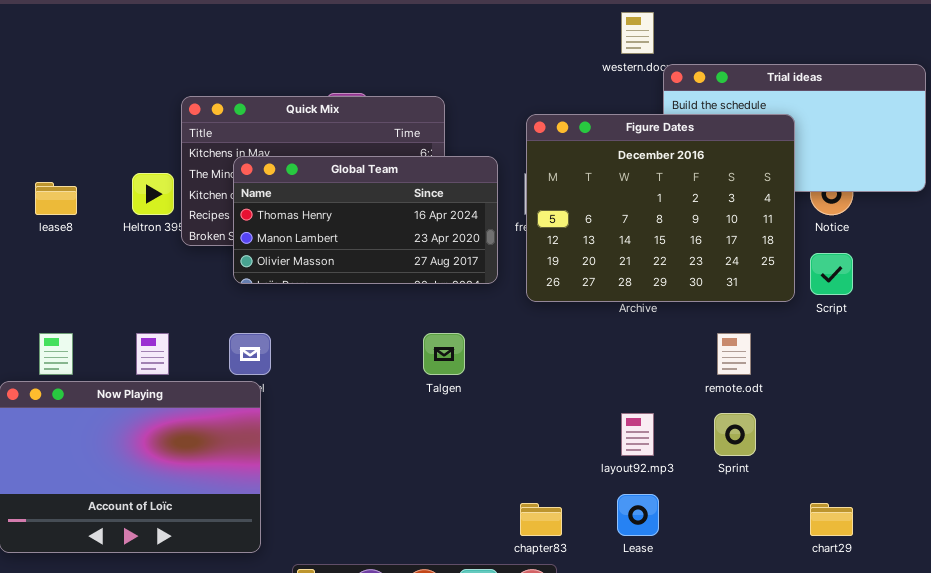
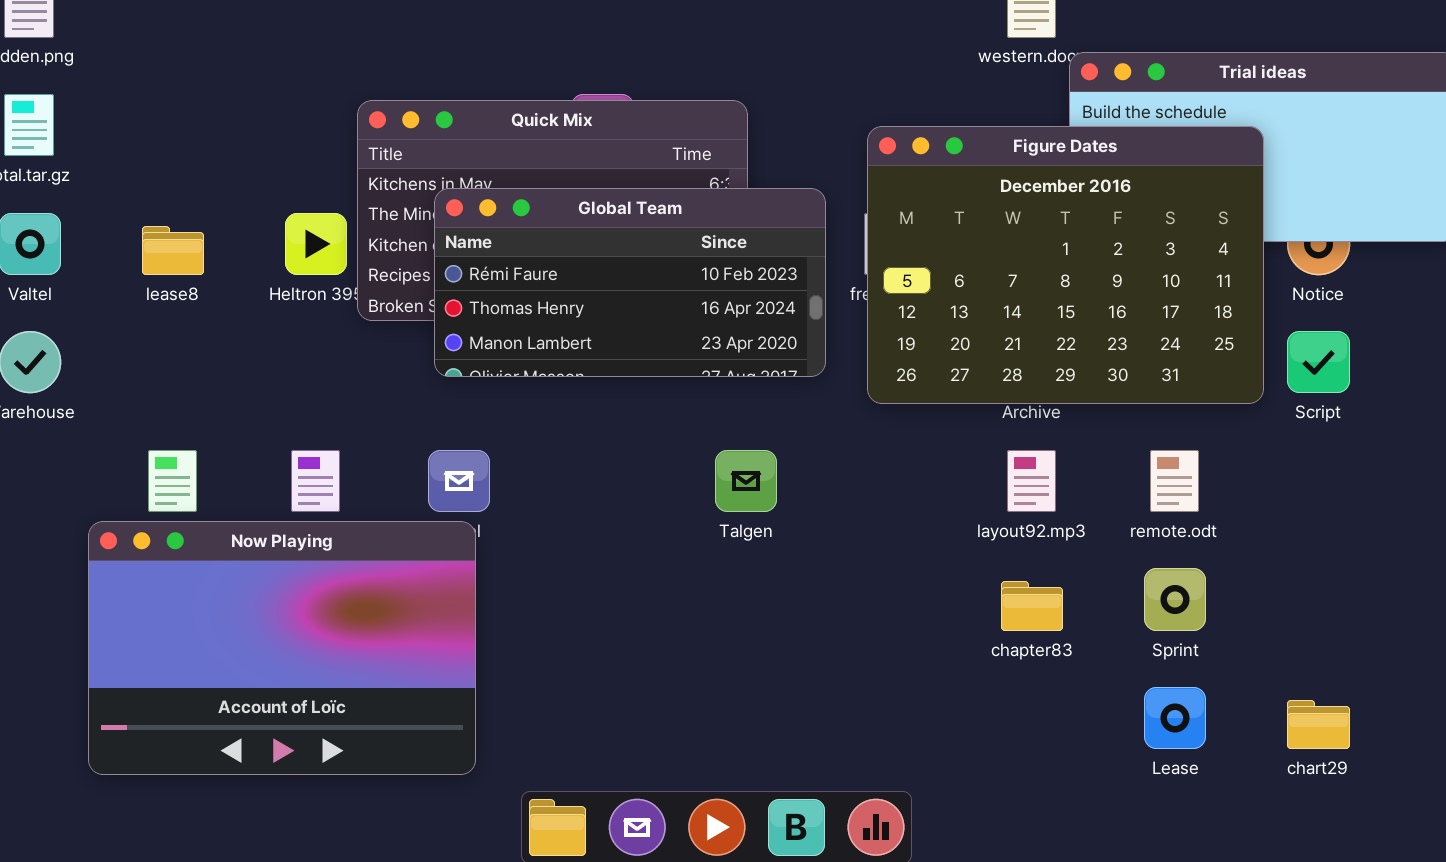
Global Team: [233,156,498,284] -> [434,188,826,377], scrolled up 1 row
layout92.mp3: [621,413,654,456] -> [1007,450,1056,512], moved
Lease: [617,494,659,536] -> [1144,687,1206,749], moved
chapter83: [520,503,562,536] -> [1001,581,1063,631], moved

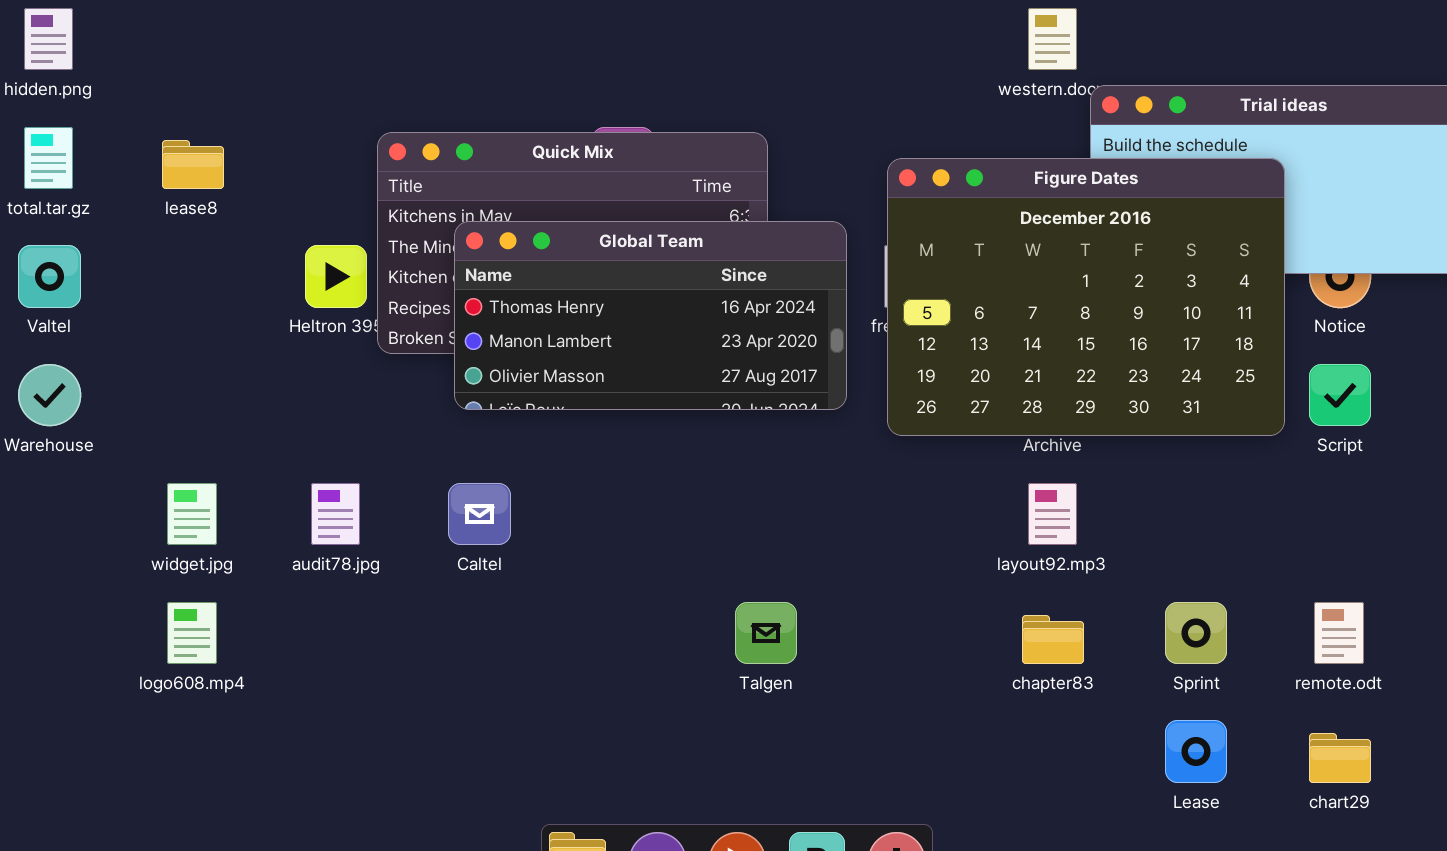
Global Team: [434,188,826,377] -> [454,221,847,410], scrolled down 1 row
lease8: [142,226,204,275] -> [162,140,224,189], moved
Talgen: [715,450,777,512] -> [735,602,797,664], moved
remote.odt: [1150,450,1199,512] -> [1314,602,1364,664], moved
Now Playing: [88,521,476,775] -> none, closed

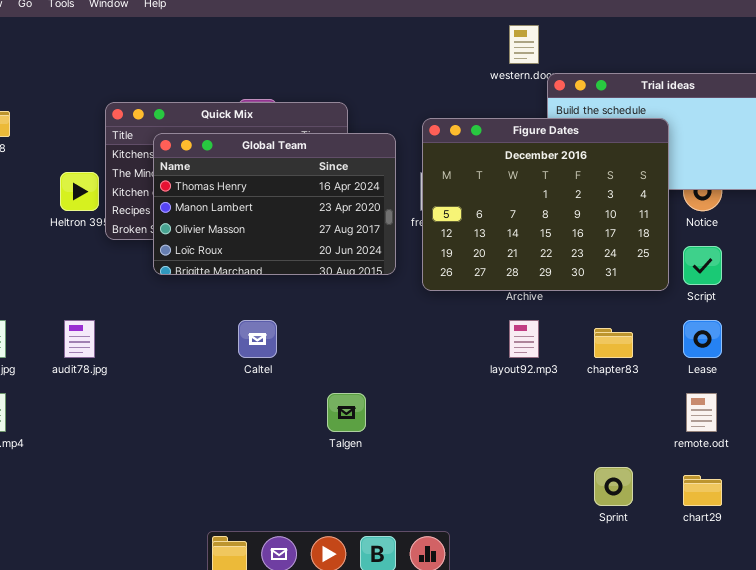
Global Team: [454,221,847,410] -> [153,133,396,275], resized
Caltel: [448,483,511,545] -> [238,320,277,358], moved
Sprint: [1165,602,1227,664] -> [594,467,633,506], moved
chapter83: [1022,615,1084,664] -> [594,328,633,358], moved
Lease: [1165,720,1227,783] -> [683,320,722,358], moved

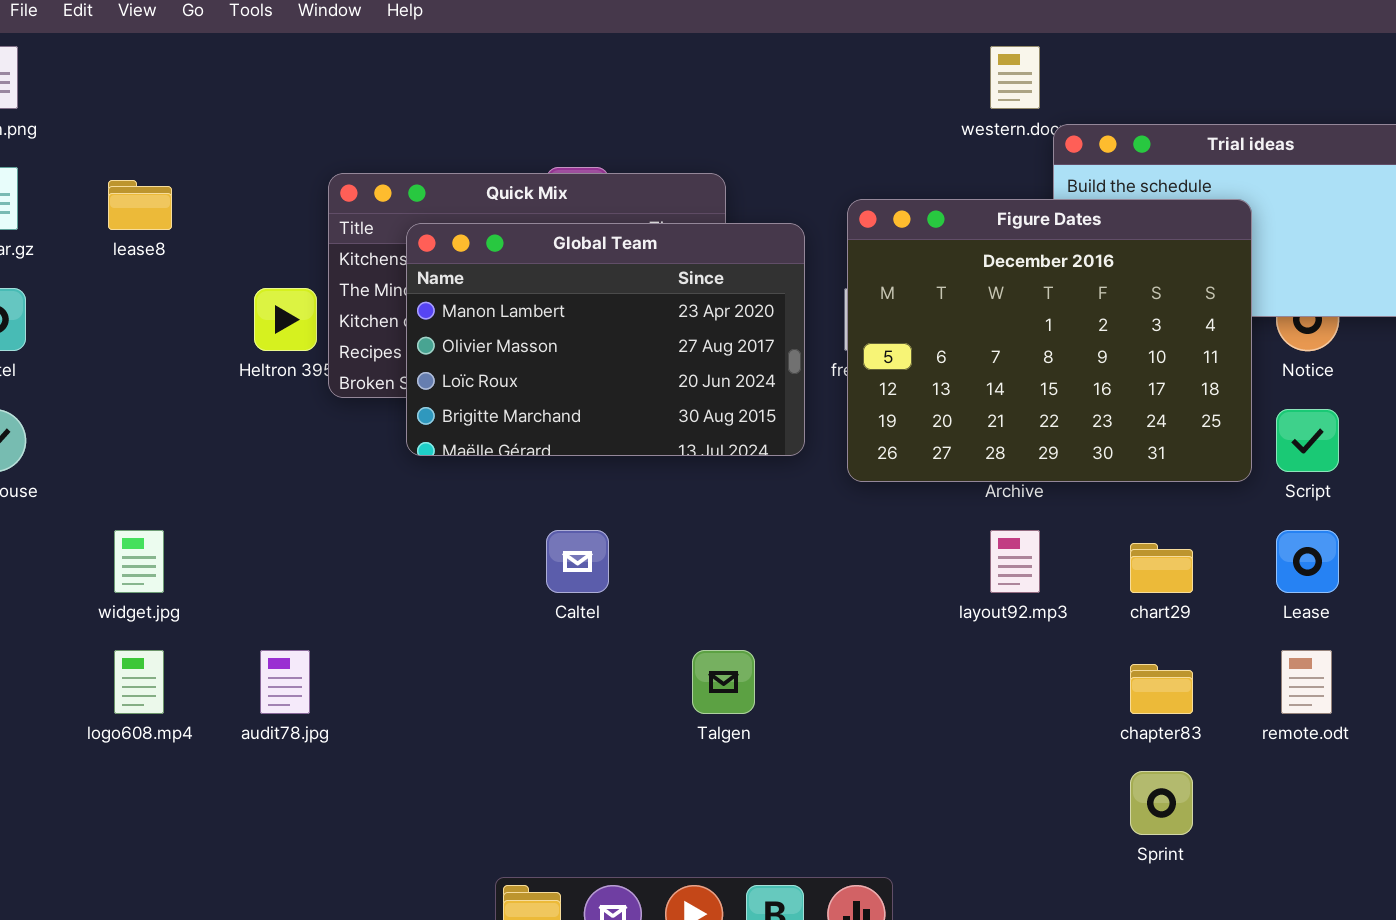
Global Team: [153,133,396,275] -> [406,223,805,456], scrolled down 1 row
audit78.jpg: [64,320,95,358] -> [260,650,310,714], moved
chapter83: [594,328,633,358] -> [1130,664,1193,714], moved
chart29: [683,475,722,506] -> [1130,543,1193,593], moved

